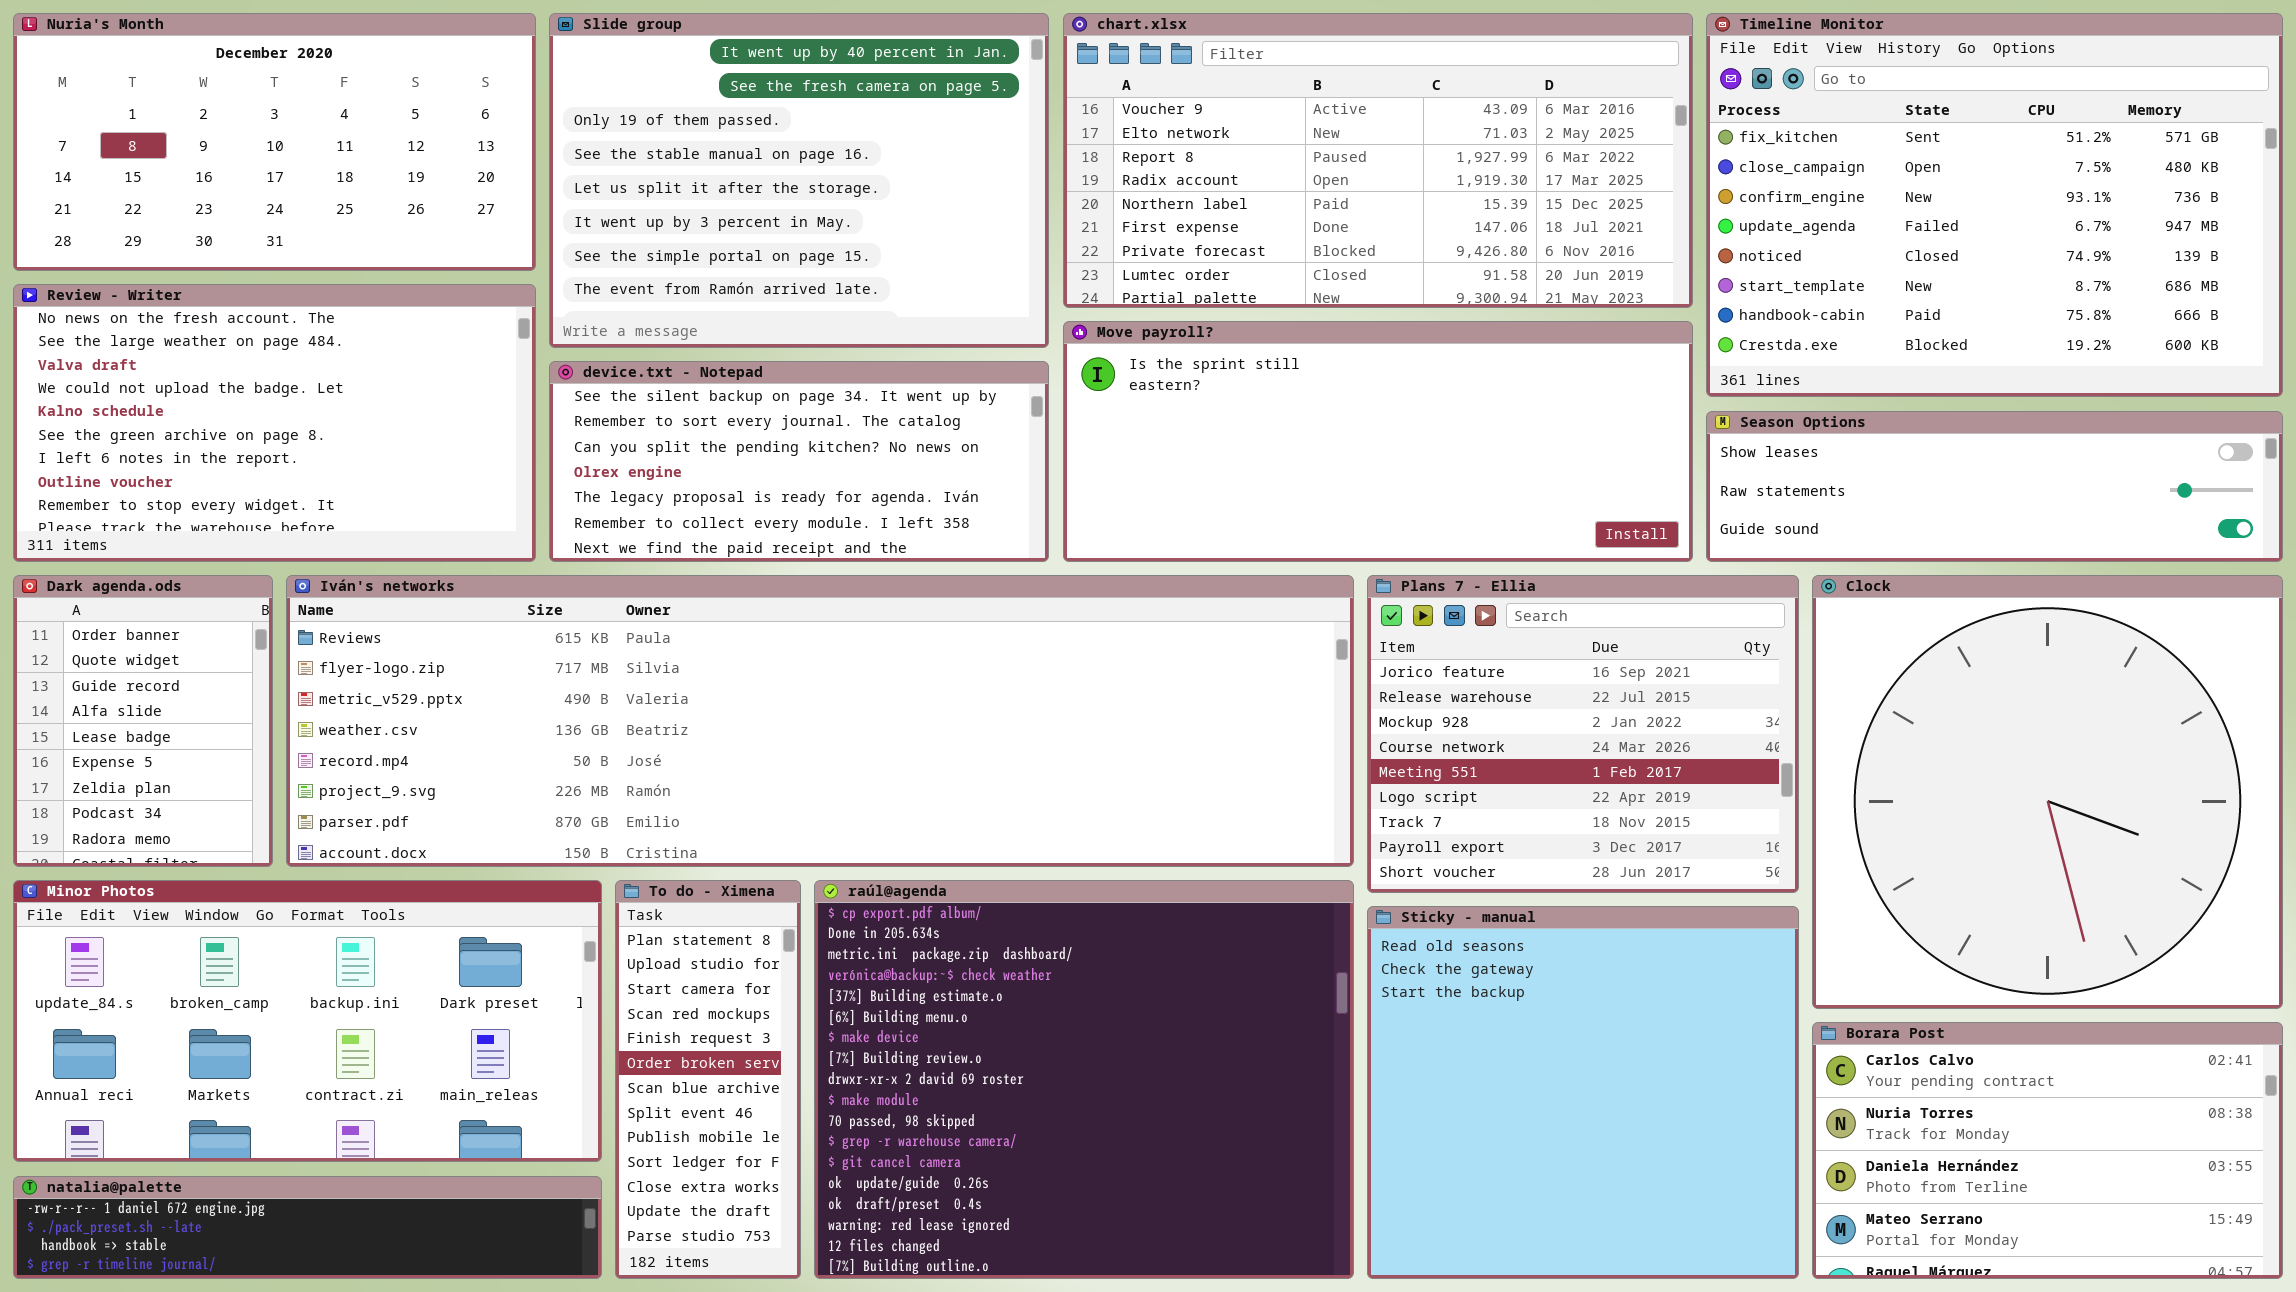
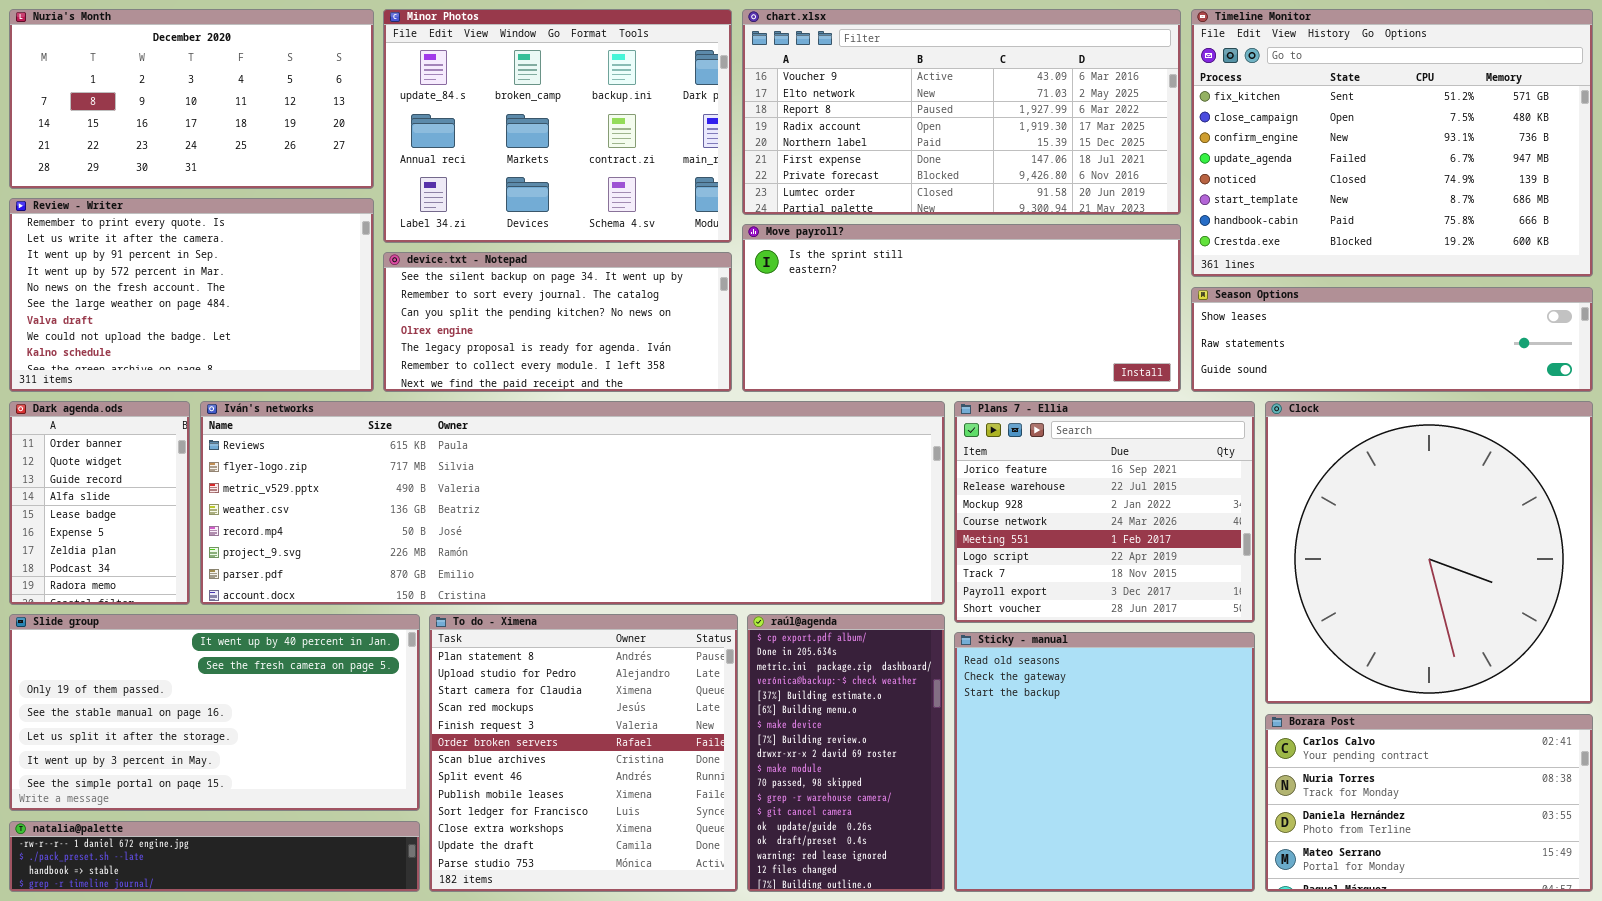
Slide group: [549,13,1049,348] -> [9,614,420,811], moved, resized
Review - Writer: [13,284,536,562] -> [9,198,374,392], scrolled up 4 rows
Minor Photos: [13,880,602,1162] -> [383,9,732,243], moved, resized
To do - Ximena: [615,880,801,1279] -> [429,614,738,892], resized
raúl@agenda: [814,880,1354,1279] -> [747,614,945,892], resized

